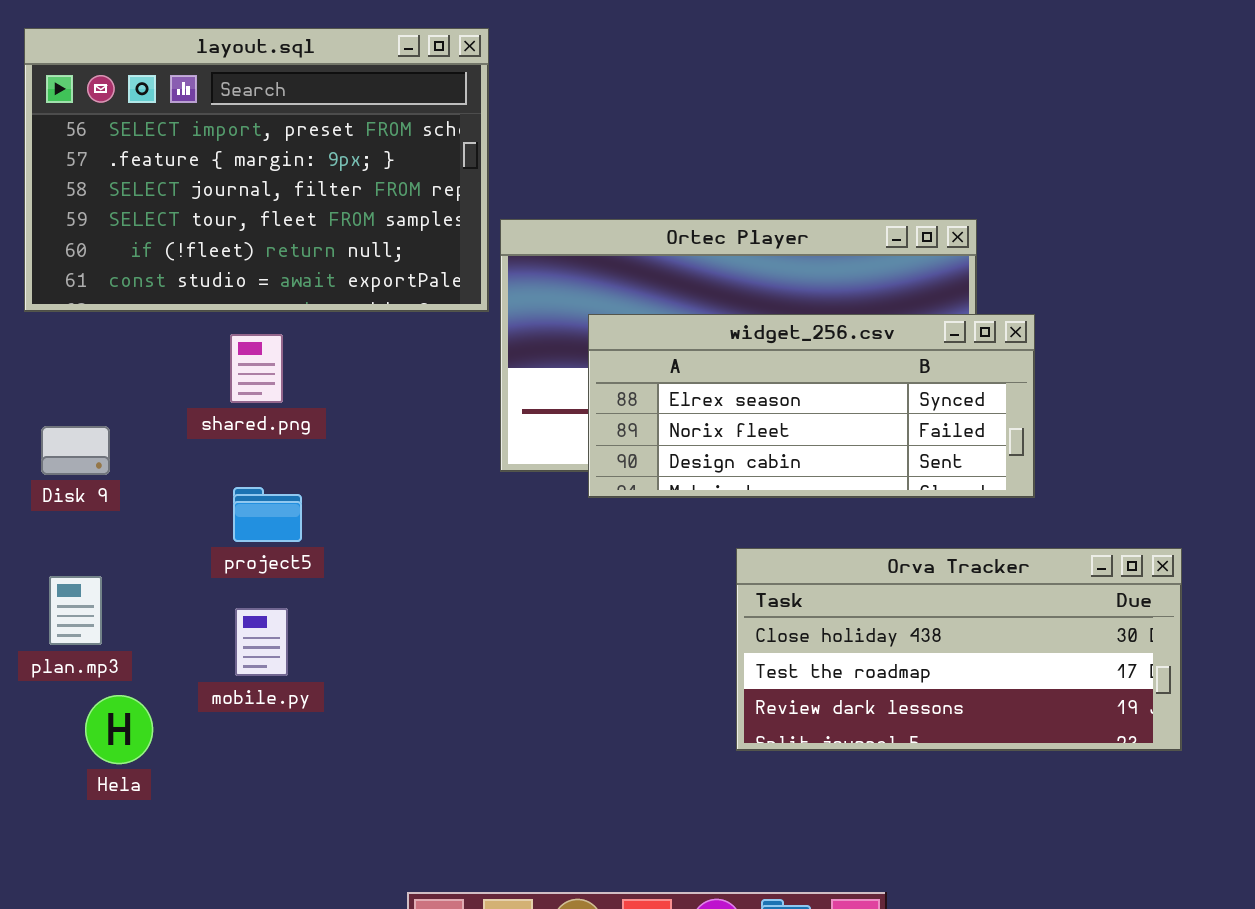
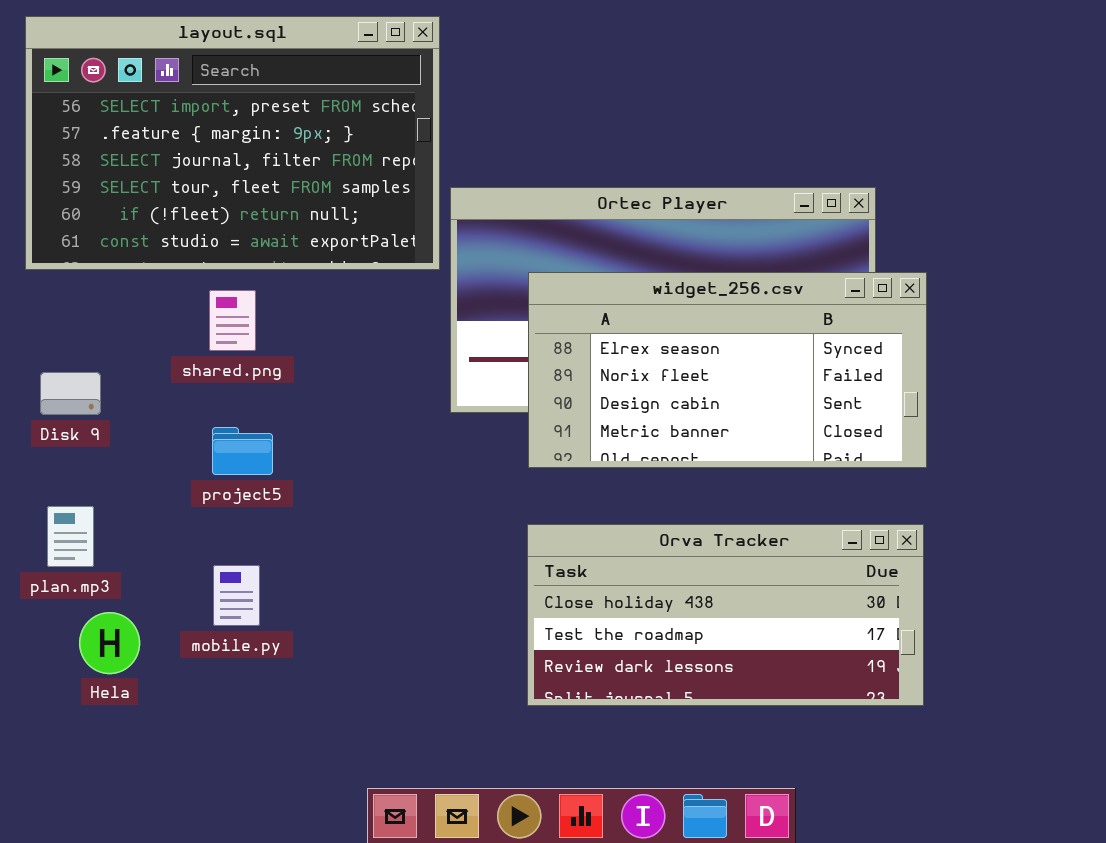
widget_256.csv: [588,314,1035,498] -> [528,272,927,468], resized
Orva Tracker: [736,548,1182,751] -> [527,524,924,706], moved
mobile.py: [235,608,288,676] -> [213,565,260,626], moved

